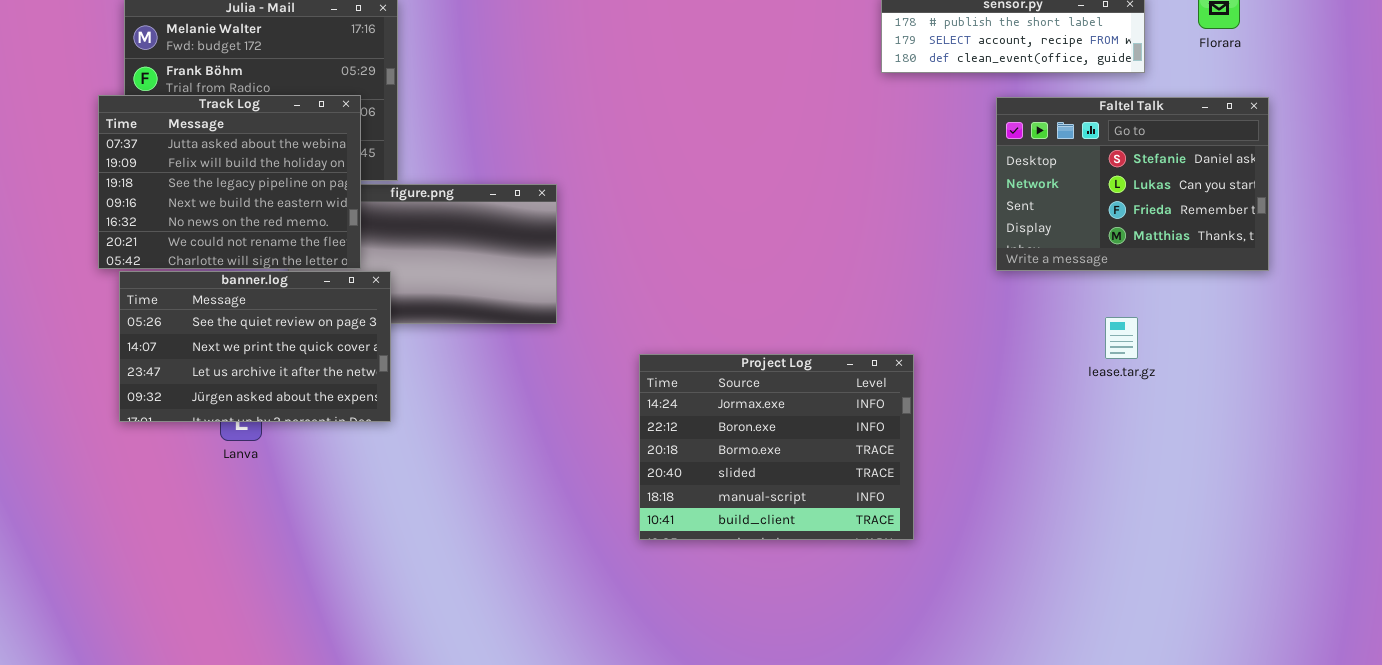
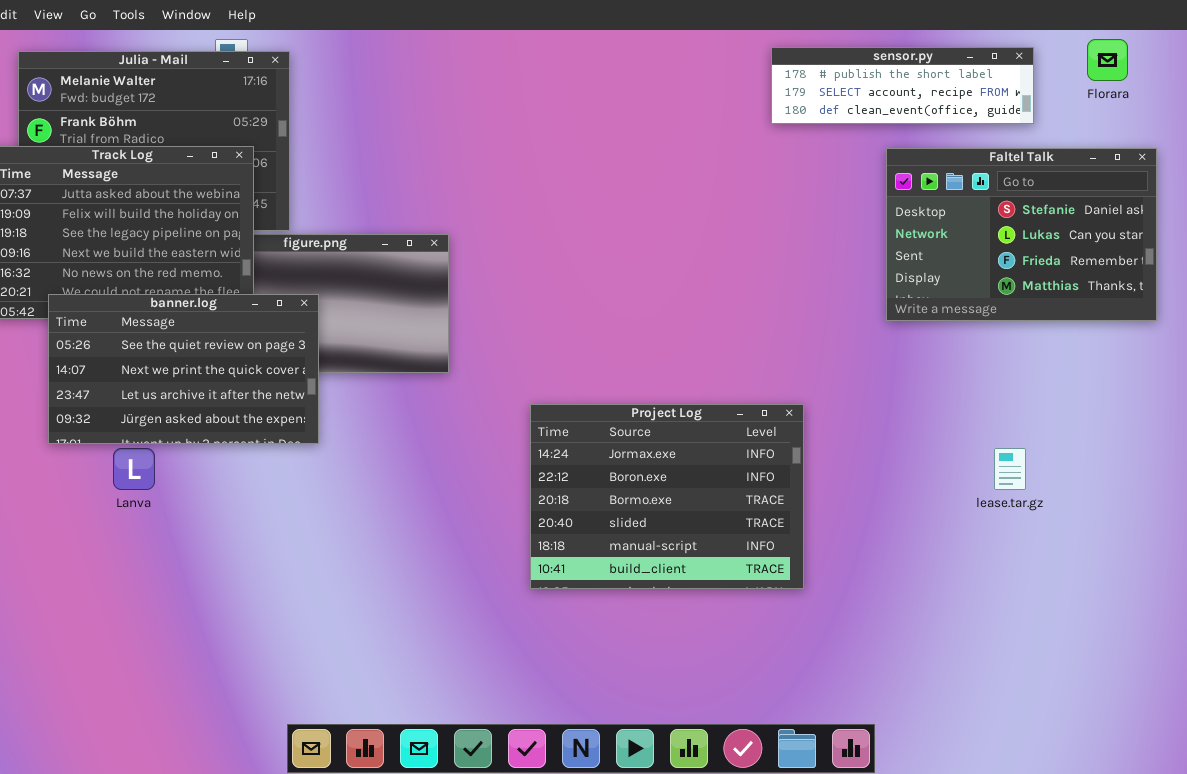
banner.log: [119,271,391,422] -> [48,294,319,444], moved
lease.tar.gz: [1105,317,1138,359] -> [994,448,1026,490], moved

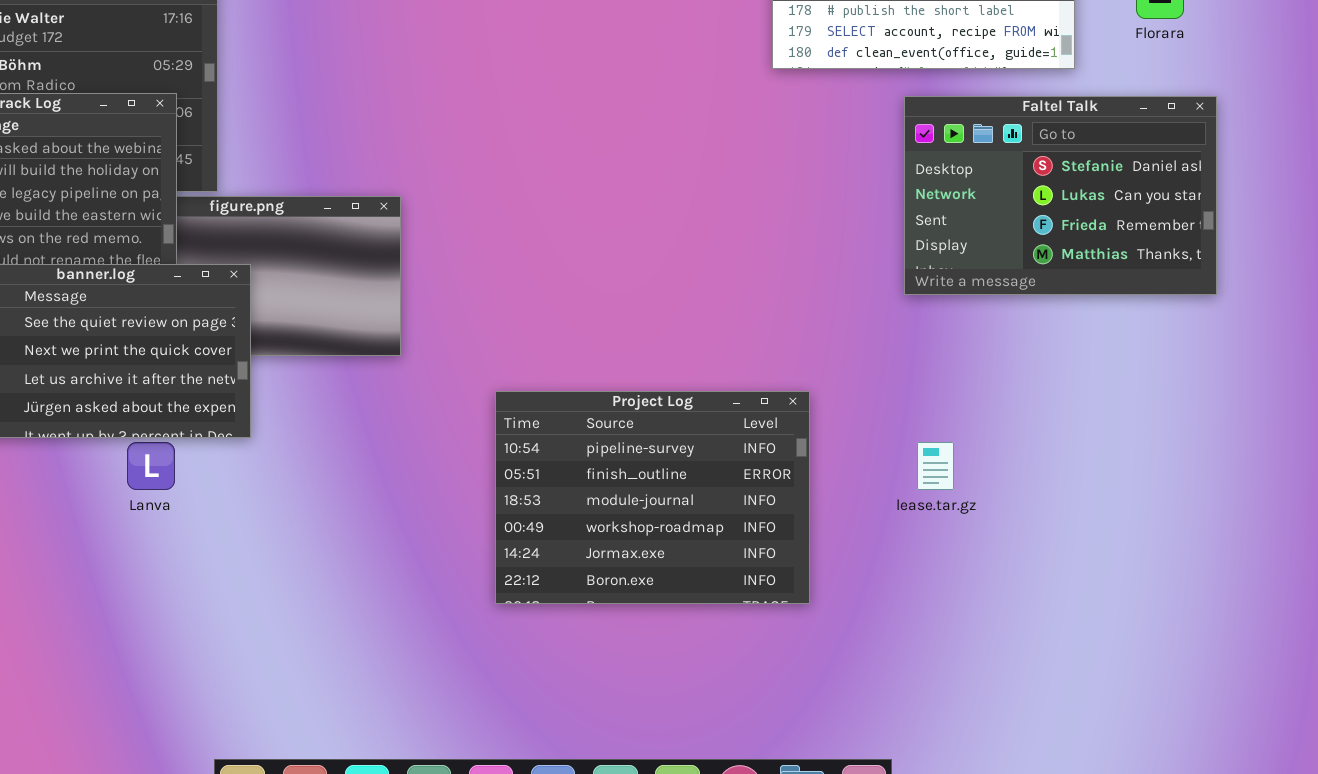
Project Log: [530,404,804,589] -> [495,391,810,604], scrolled up 4 rows
Lanva: [113,448,155,490] -> [127,442,175,490], moved
lease.tar.gz: [994,448,1026,490] -> [917,442,954,490], moved

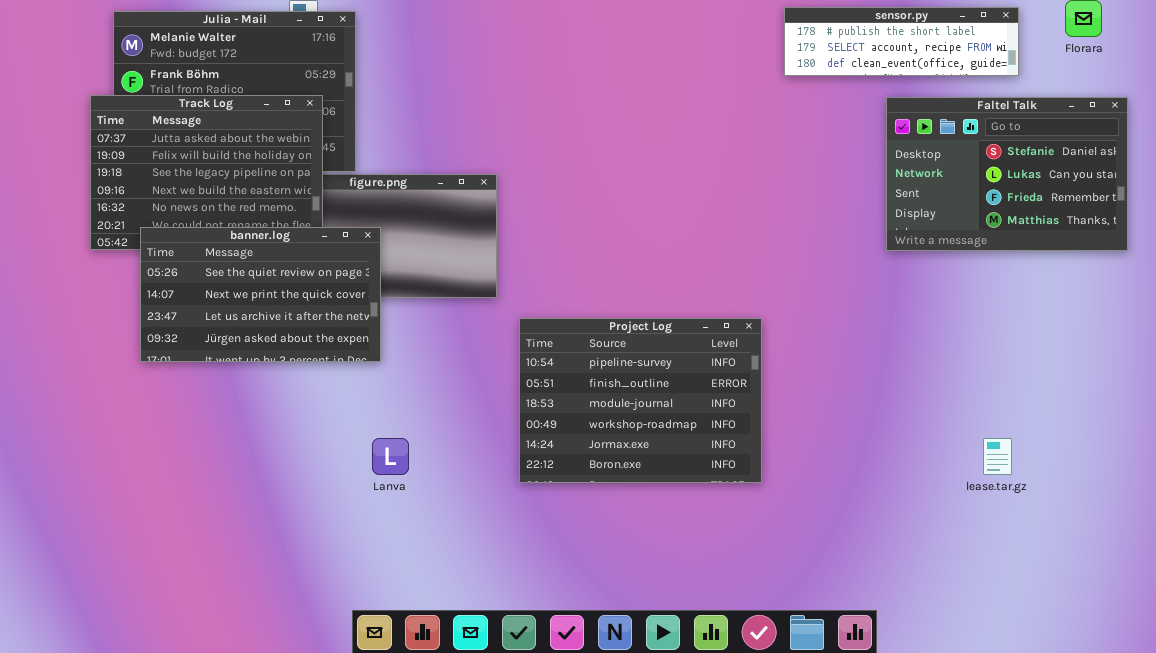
Project Log: [495,391,810,604] -> [519,318,762,483], moved
Lanva: [127,442,175,490] -> [372,438,409,475], moved
lease.tar.gz: [917,442,954,490] -> [983,438,1012,475], moved

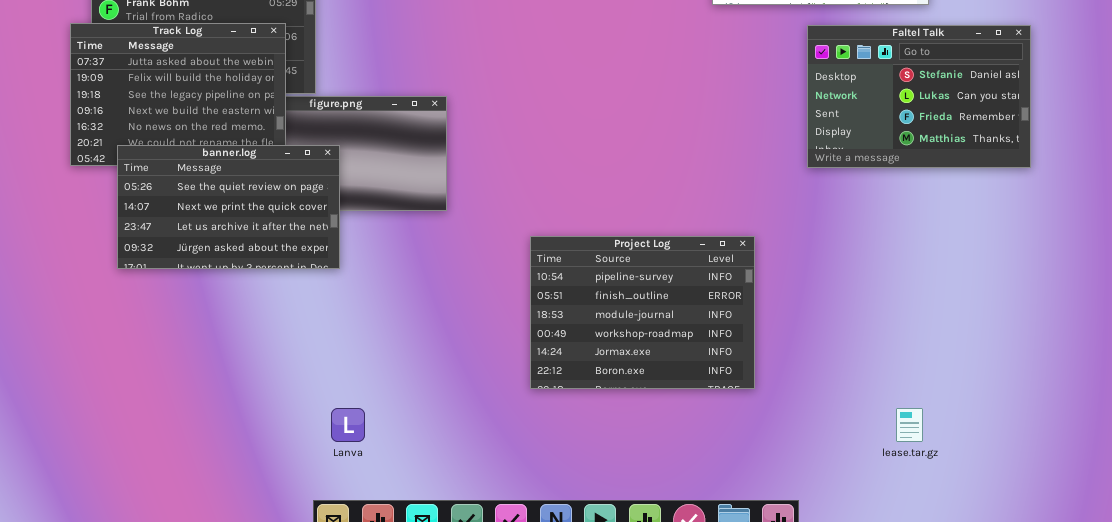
Project Log: [519,318,762,483] -> [530,236,755,389], moved
Lanva: [372,438,409,475] -> [331,408,365,442], moved
lease.tar.gz: [983,438,1012,475] -> [896,408,923,442], moved

